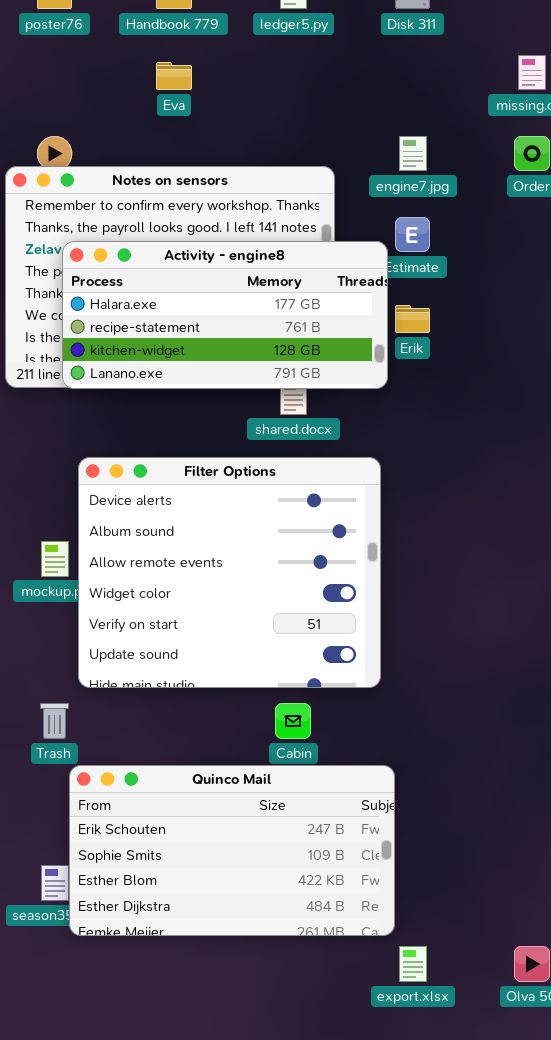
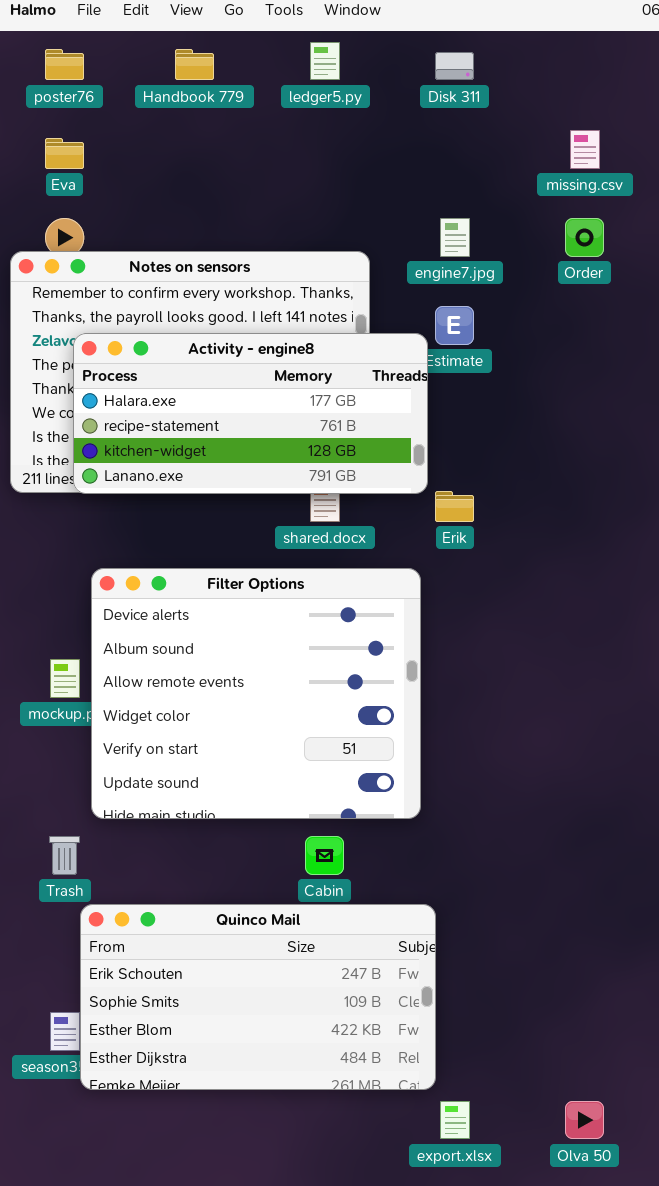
Eva: [156,62,192,90] -> [45,138,84,169], moved
Erik: [395,305,430,333] -> [435,491,474,522], moved

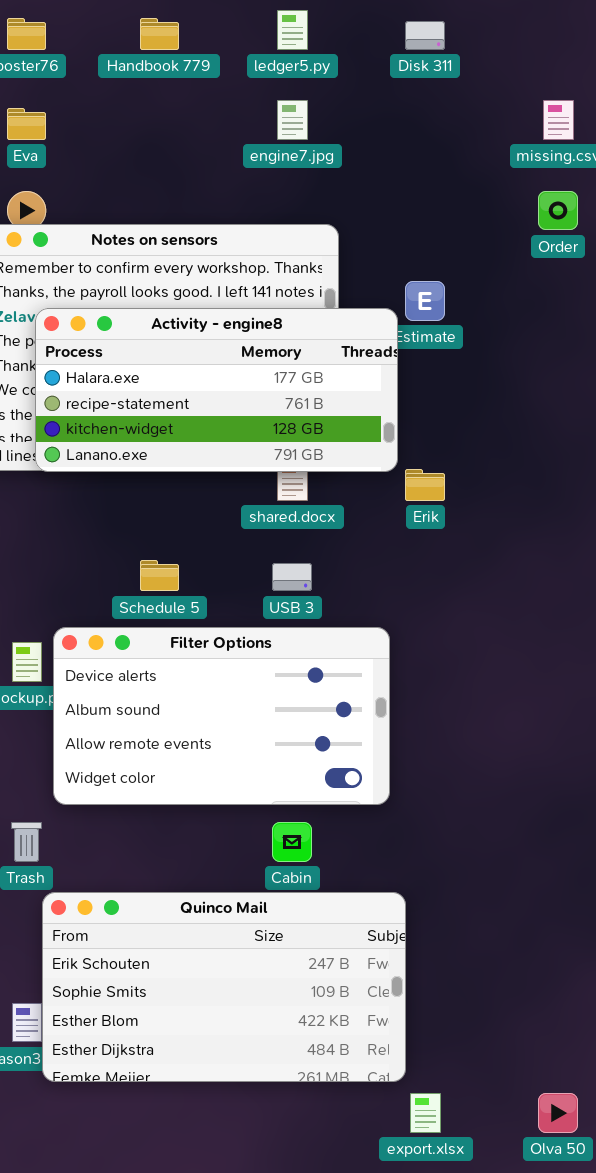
engine7.jpg: [440,218,470,257] -> [277,100,308,140], moved
Filter Options: [91,568,421,819] -> [53,627,390,805], resized

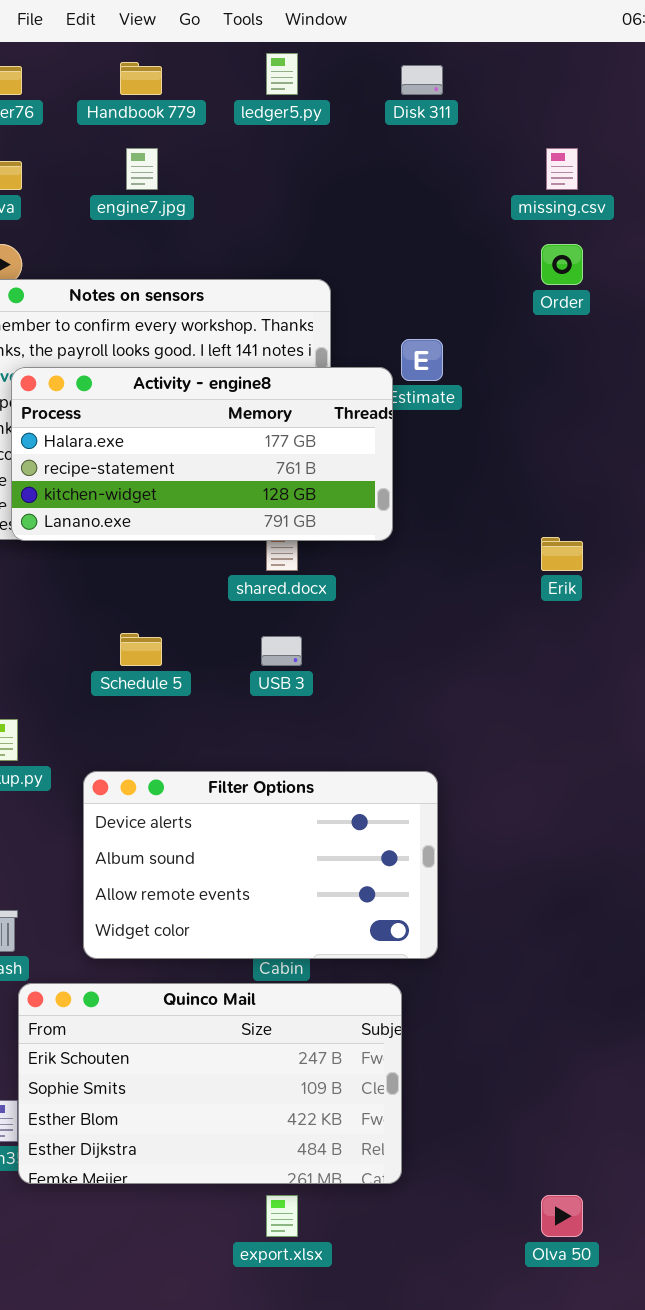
engine7.jpg: [277,100,308,140] -> [126,148,158,190], moved
Erik: [405,469,445,501] -> [541,537,583,571], moved
Filter Options: [53,627,390,805] -> [83,771,438,959], moved
export.xlsx: [410,1093,441,1133] -> [266,1195,298,1237], moved

